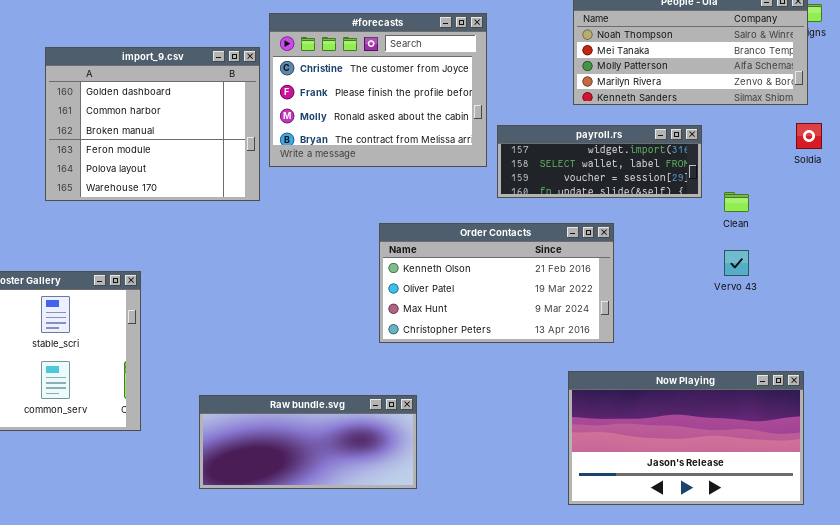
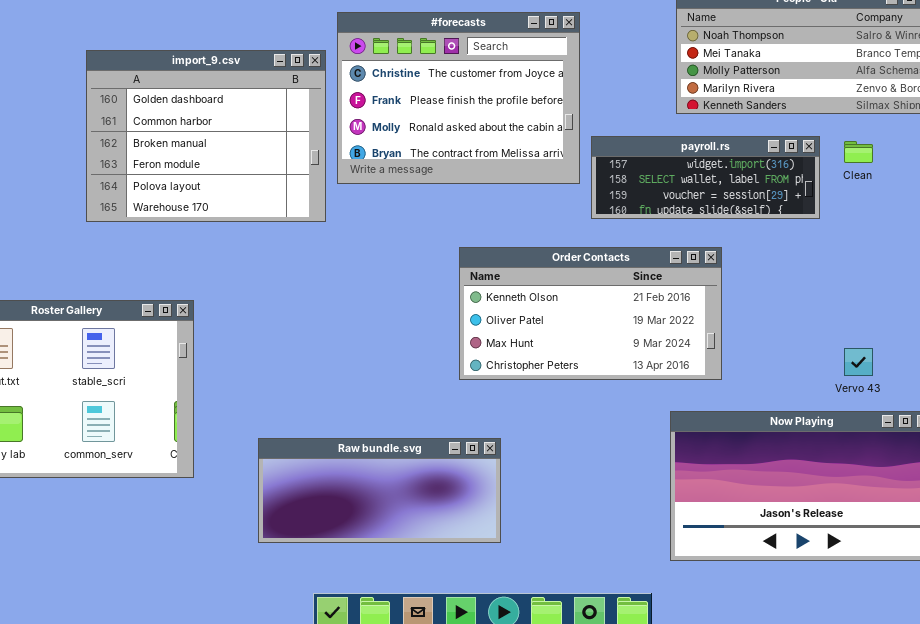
Clean: [724,192,749,212] -> [844,141,873,163], moved
Vervo 43: [724,250,749,276] -> [844,348,873,376], moved

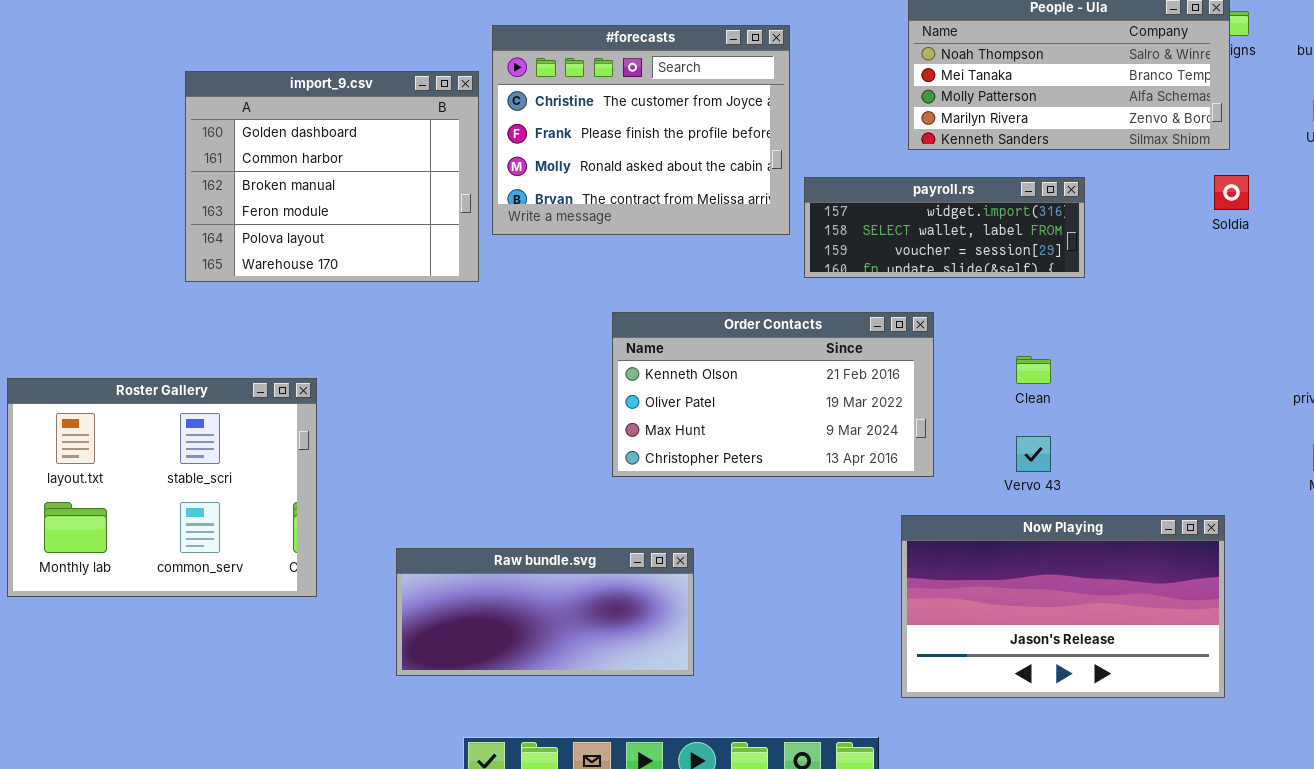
Clean: [844,141,873,163] -> [1016,356,1051,384], moved
Order Contacts: [459,247,722,380] -> [612,312,934,477], moved
Vervo 43: [844,348,873,376] -> [1016,436,1051,472], moved

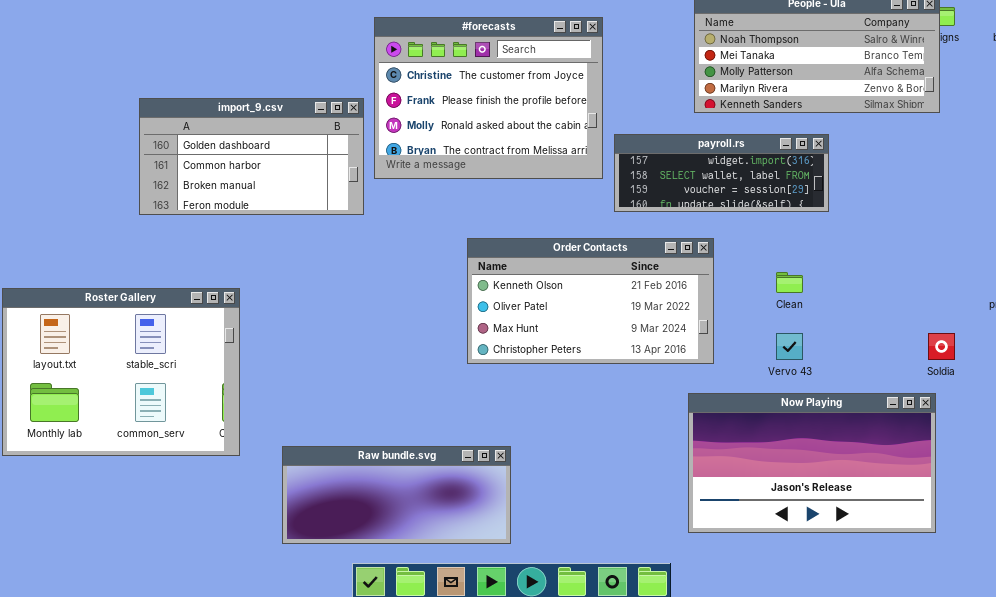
import_9.csv: [185,71,479,282] -> [139,98,364,215], resized
Soldia: [1214,175,1249,210] -> [928,333,955,360], moved
Raw bundle.svg: [396,548,694,676] -> [282,446,511,544], moved

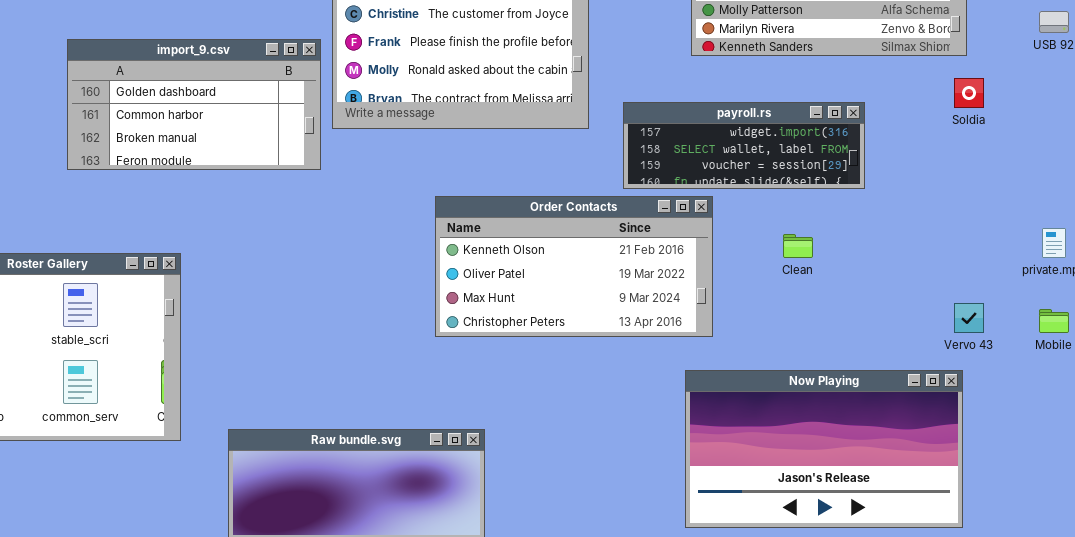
payroll.rs: [614,134,829,212] -> [623,102,865,189], moved
Vervo 43: [776,333,803,360] -> [954,303,984,333], moved
Soldia: [928,333,955,360] -> [954,78,984,108], moved

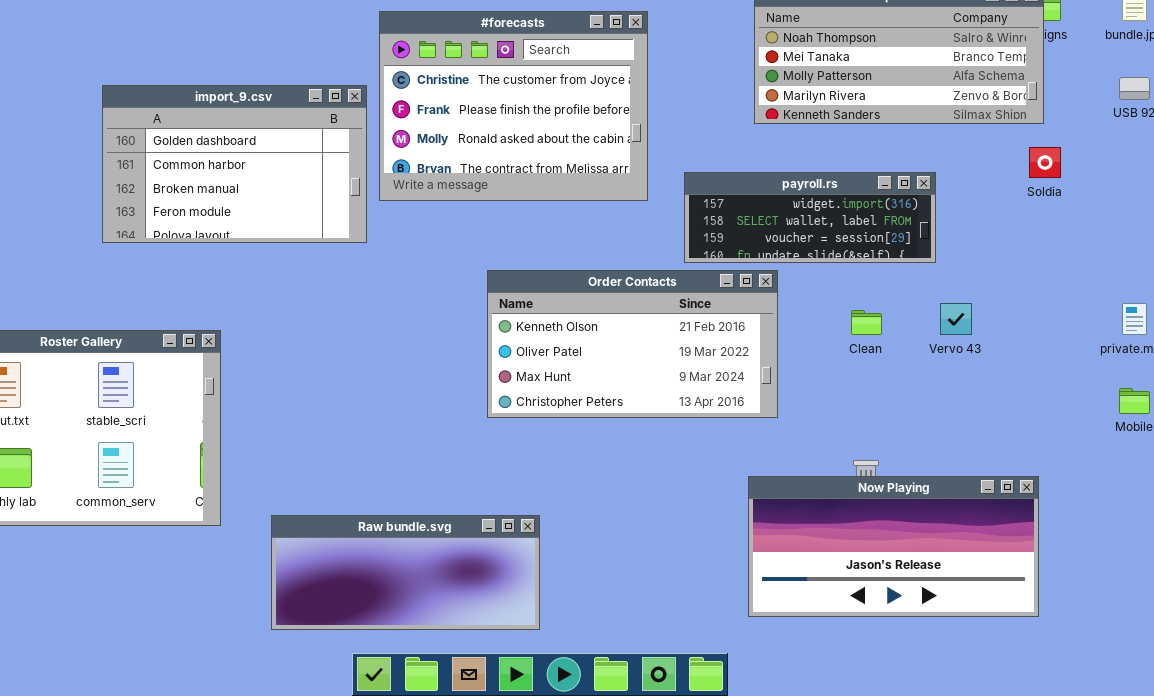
import_9.csv: [67,39,321,170] -> [102,85,367,243], resized
Vervo 43: [954,303,984,333] -> [940,303,972,335], moved
Now Playing: [685,370,963,528] -> [748,476,1039,617], resized

